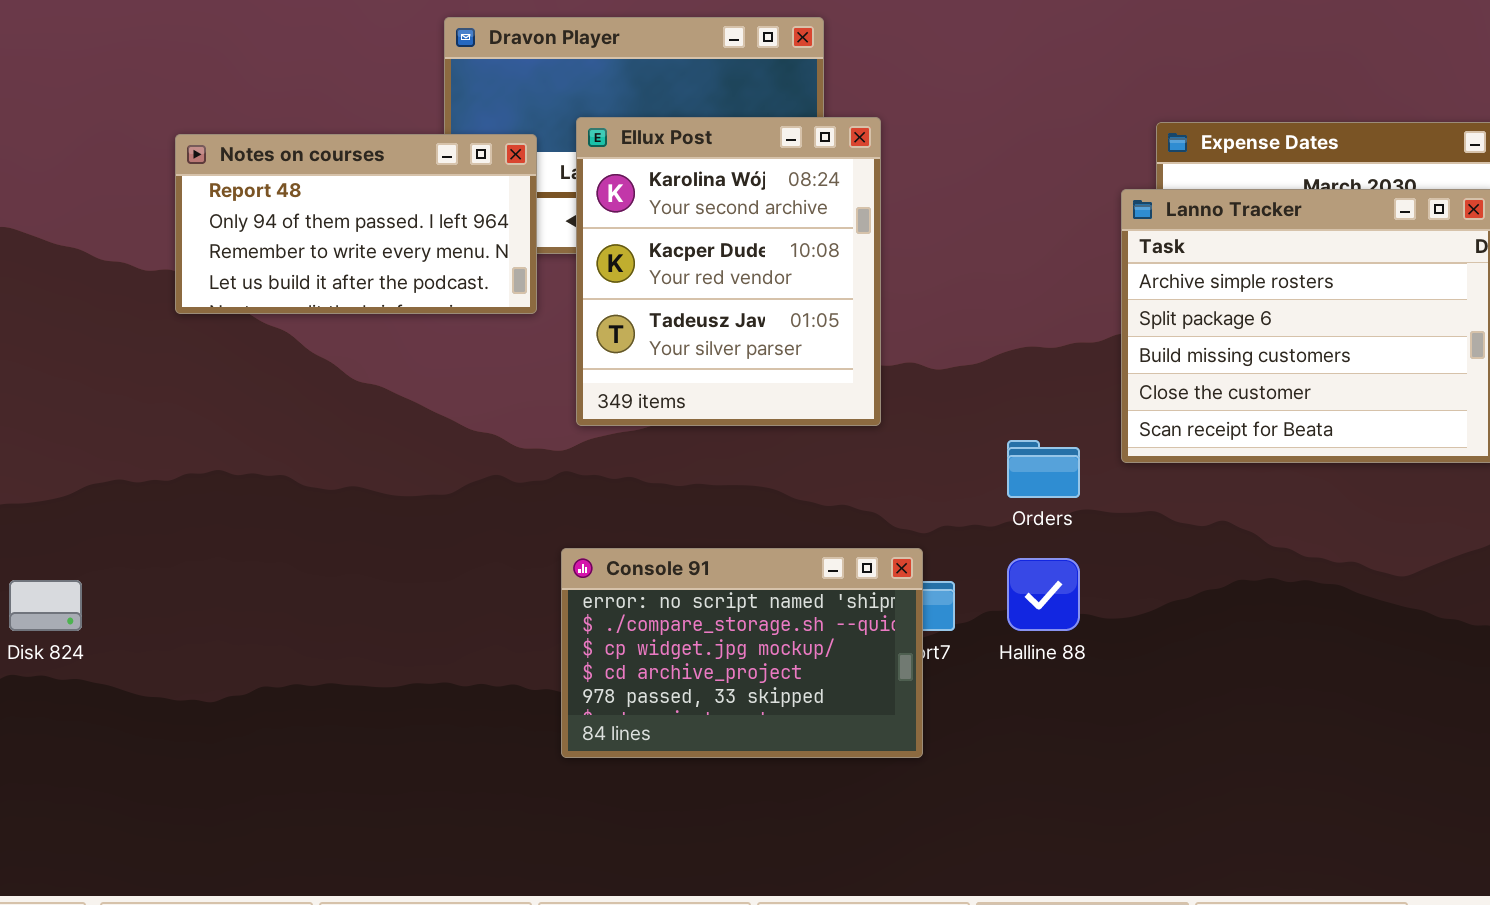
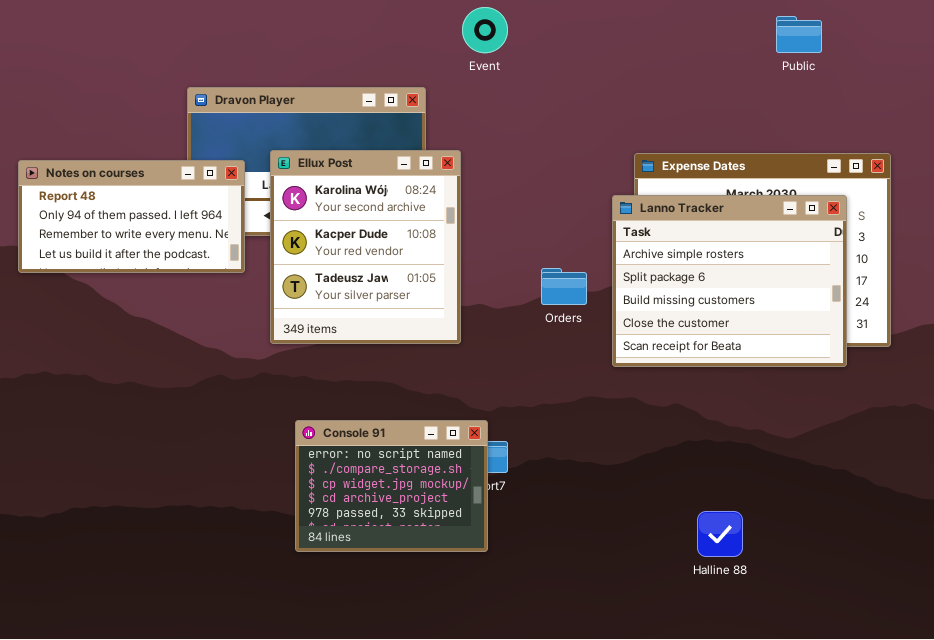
Orders: [1007,440,1080,498] -> [541,268,587,305], moved
Console 91: [561,548,923,758] -> [295,420,488,552], resized
Halline 88: [1007,558,1080,631] -> [697,511,743,557], moved

